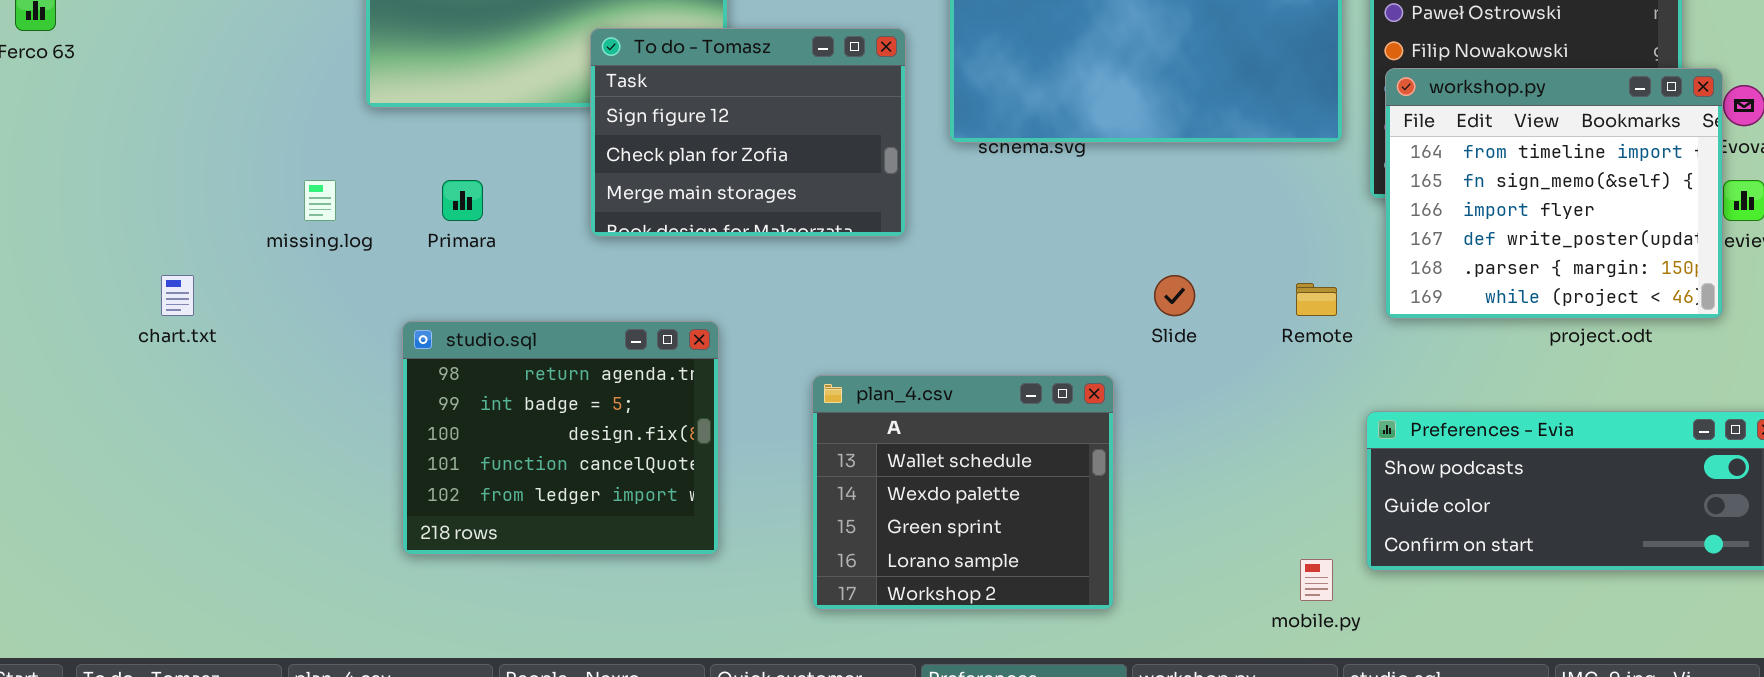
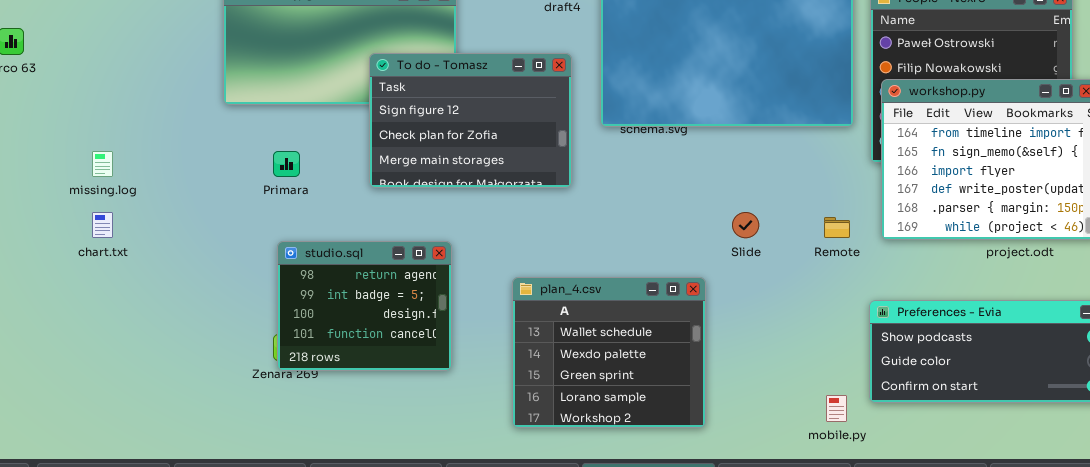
missing.log: [304,180,336,221] -> [92,151,113,177], moved
studio.sql: [402,321,719,555] -> [277,241,452,371], resized

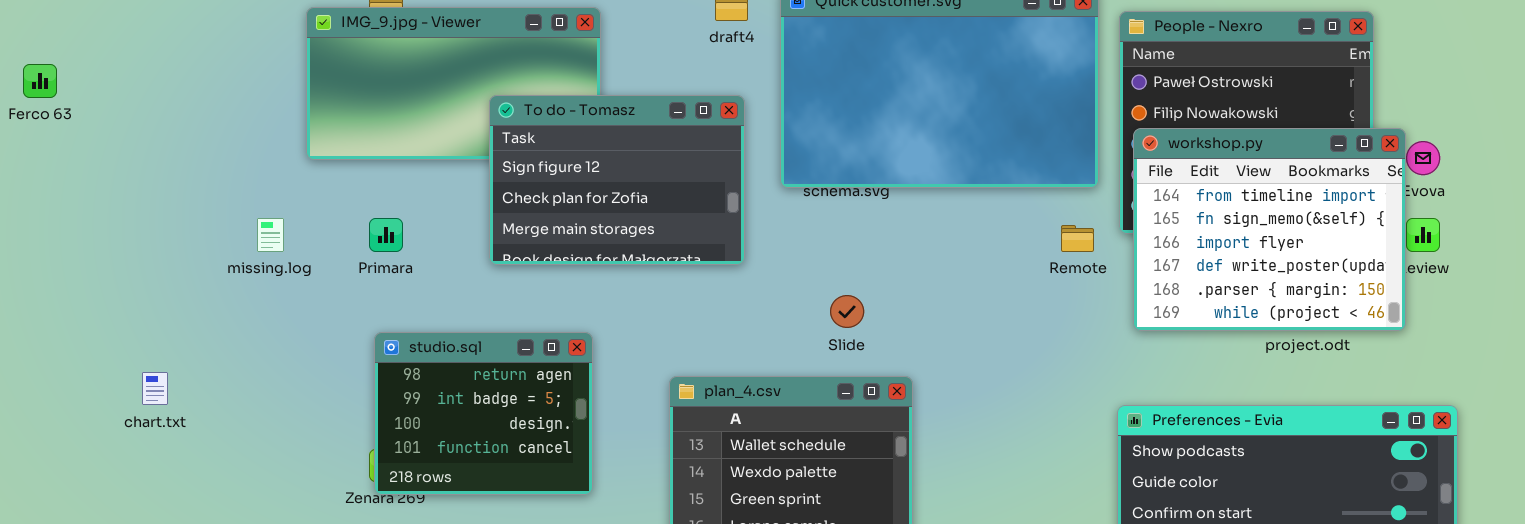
missing.log: [92,151,113,177] -> [257,218,284,252], moved
chart.txt: [92,212,113,238] -> [142,372,168,405], moved
Slide: [732,212,759,238] -> [830,295,864,328], moved
Remote: [824,217,850,238] -> [1061,225,1094,252], moved

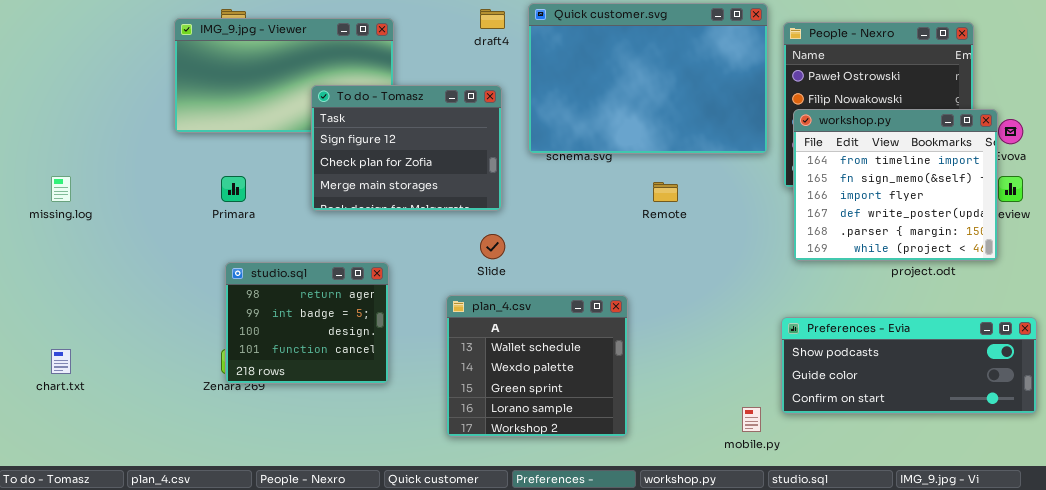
missing.log: [257,218,284,252] -> [51,176,71,202], moved
Remote: [1061,225,1094,252] -> [653,182,678,202], moved
Slide: [830,295,864,328] -> [480,234,505,259], moved
chart.txt: [142,372,168,405] -> [51,349,71,374], moved

